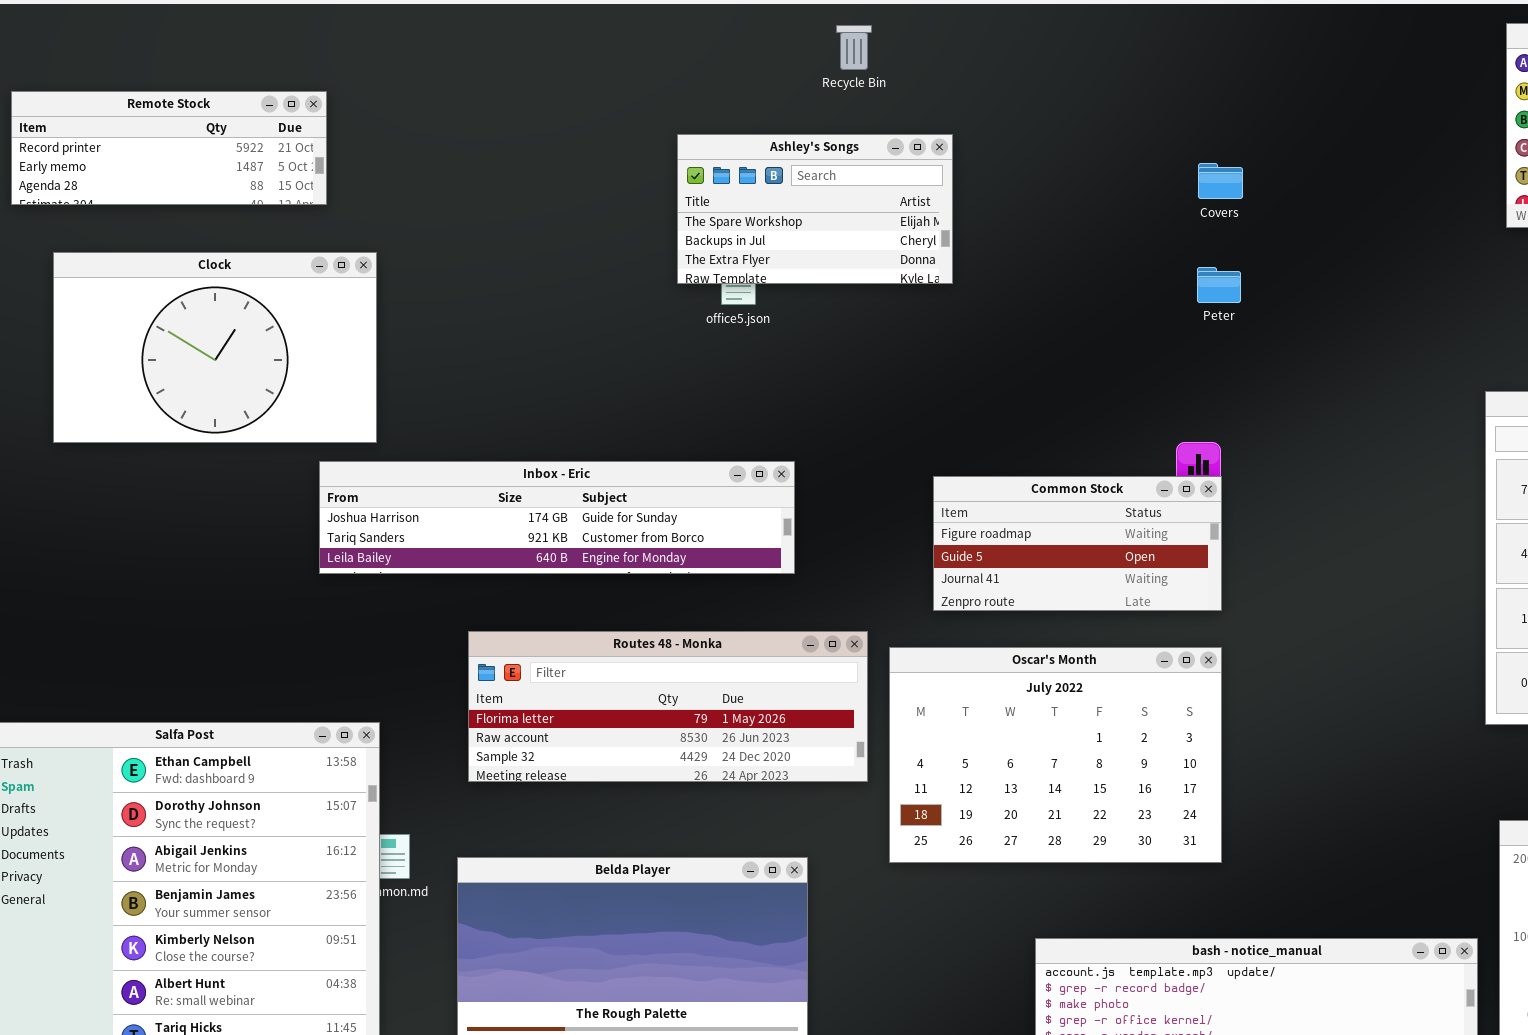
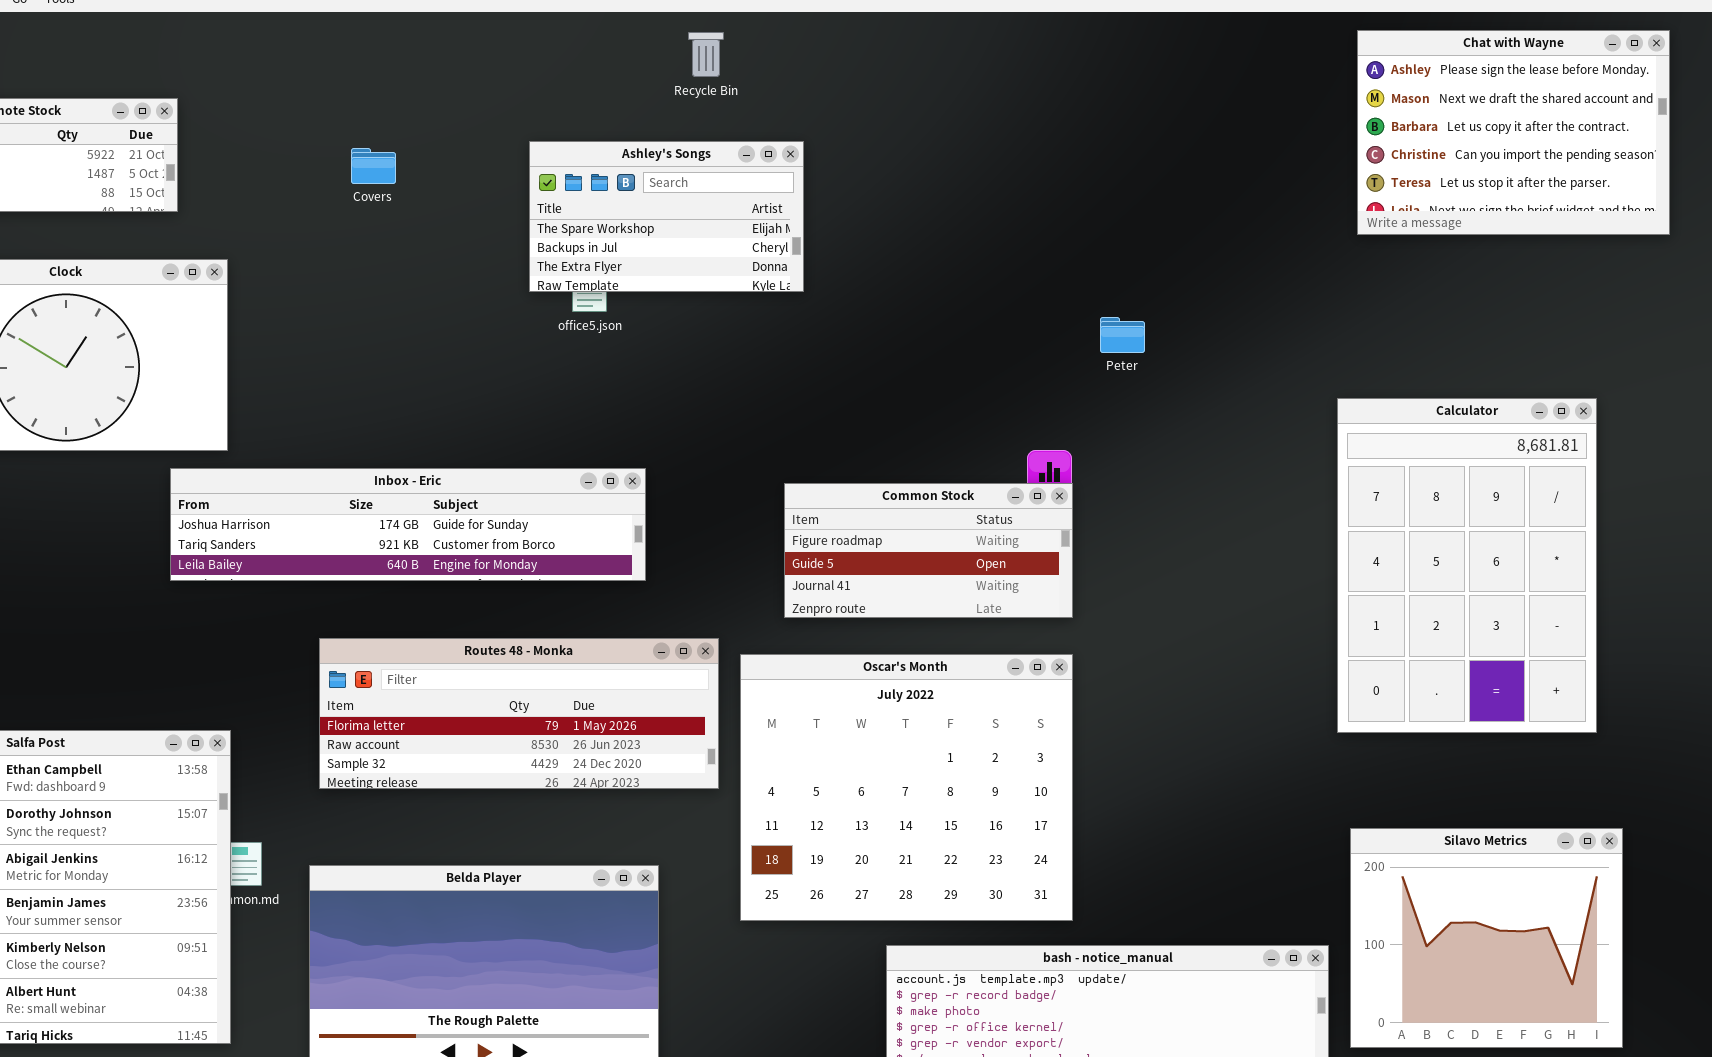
Covers: [1198,163,1243,199] -> [351,148,396,184], moved
Peter: [1197,267,1241,303] -> [1100,317,1145,353], moved
Oscar's Month: [889,647,1222,863] -> [740,654,1073,921], resized

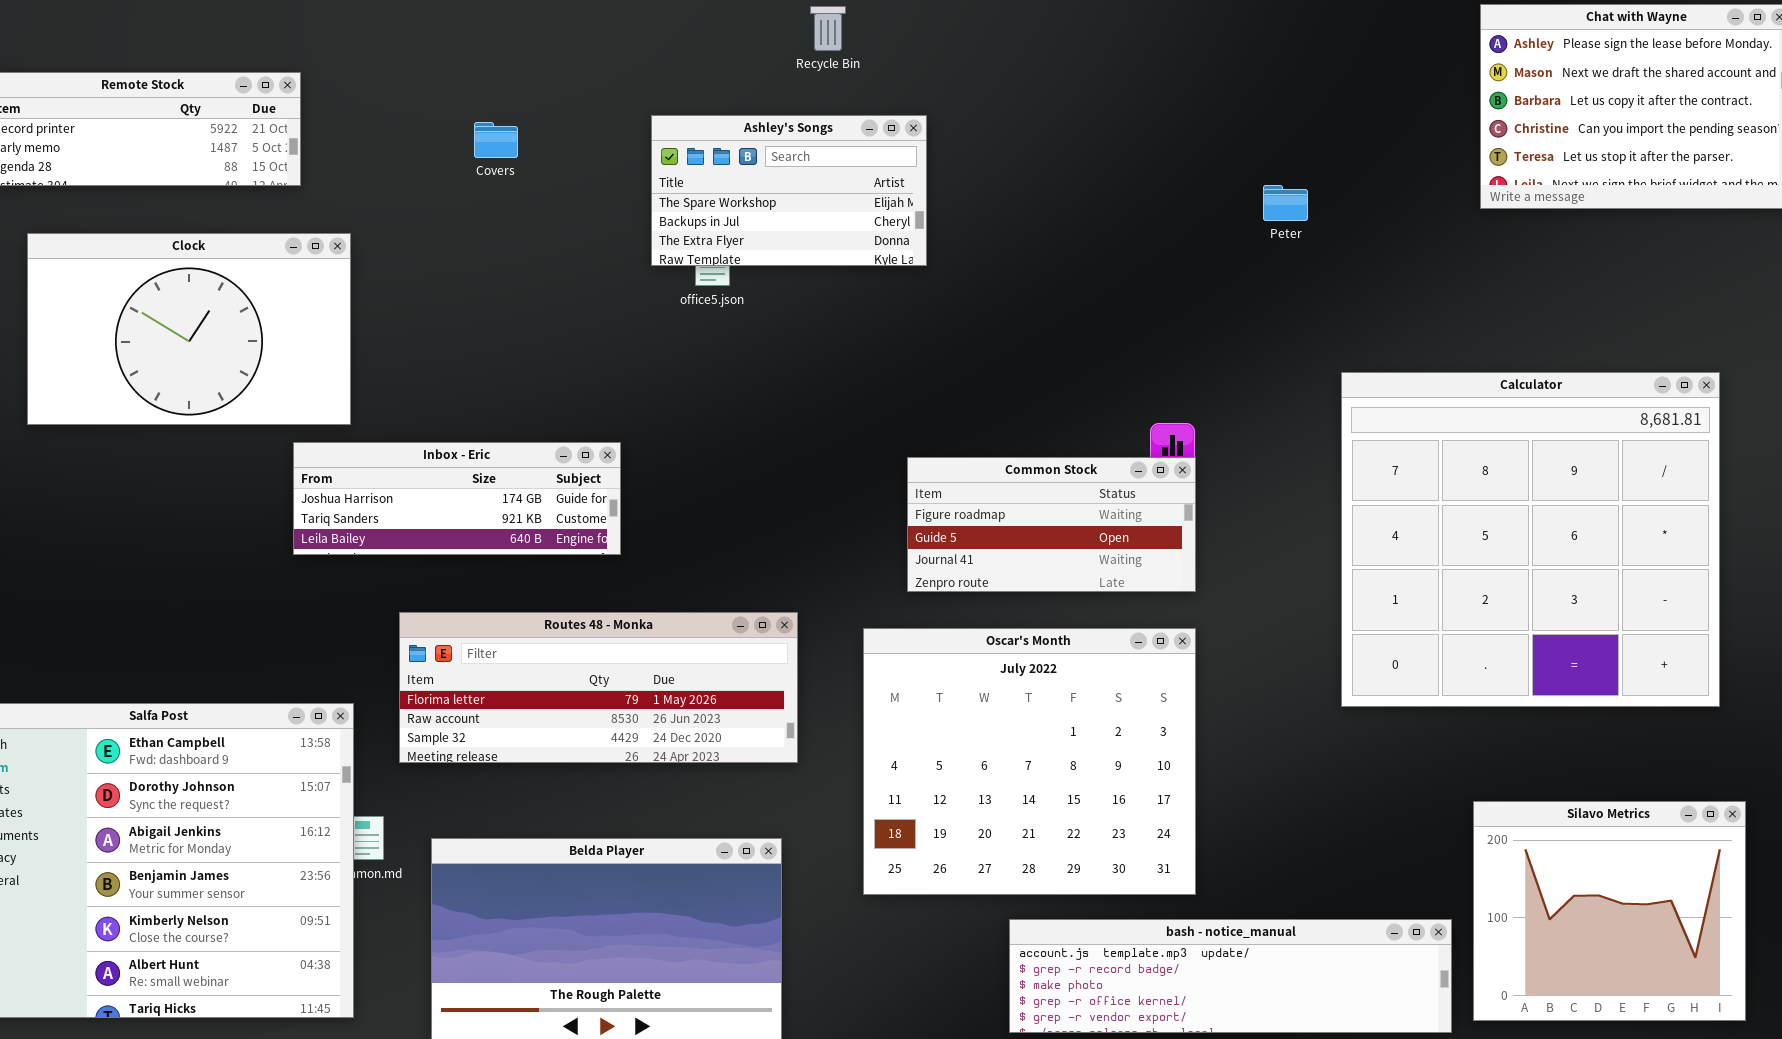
Peter: [1100,317,1145,353] -> [1263,185,1308,221], moved
Calculator: [1337,398,1597,733] -> [1341,372,1720,707], resized
Inbox - Eric: [170,468,646,581] -> [293,442,621,555], resized
Routes 48 - Monka: [319,638,719,789] -> [399,612,798,763], moved

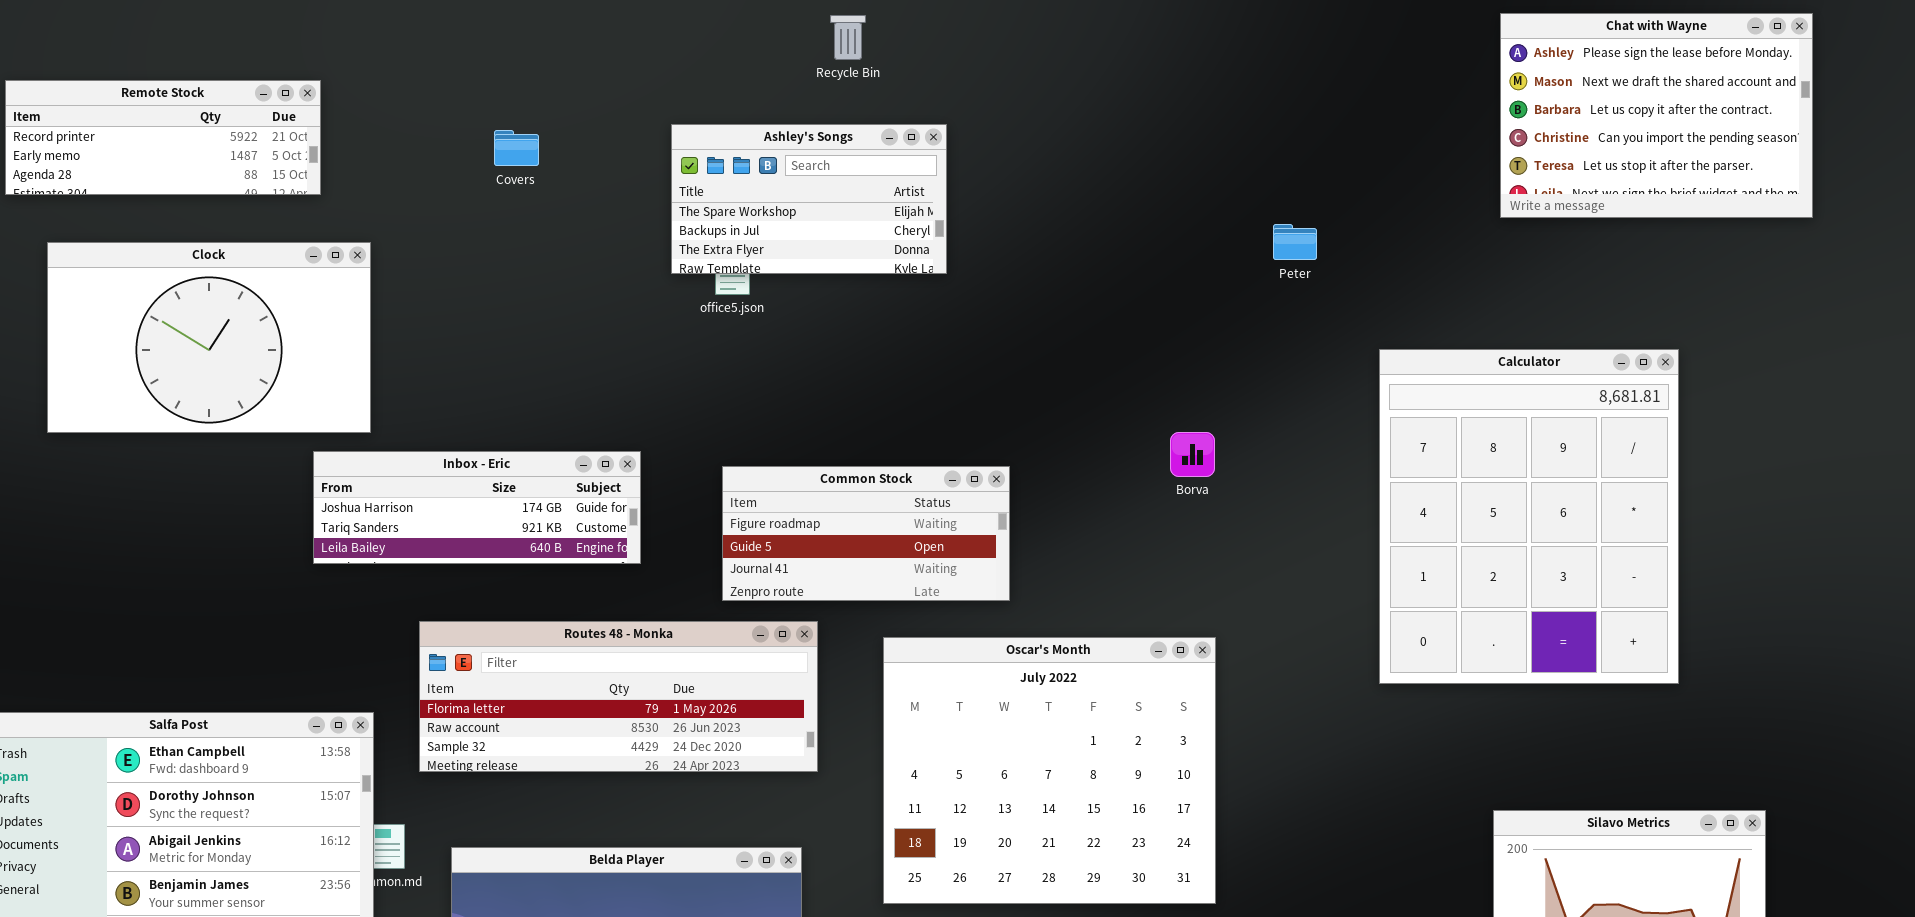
Peter: [1263,185,1308,221] -> [1273,224,1317,260], moved
Calculator: [1341,372,1720,707] -> [1379,349,1679,684], moved, resized
Common Stock: [907,457,1196,592] -> [722,466,1010,601], moved

